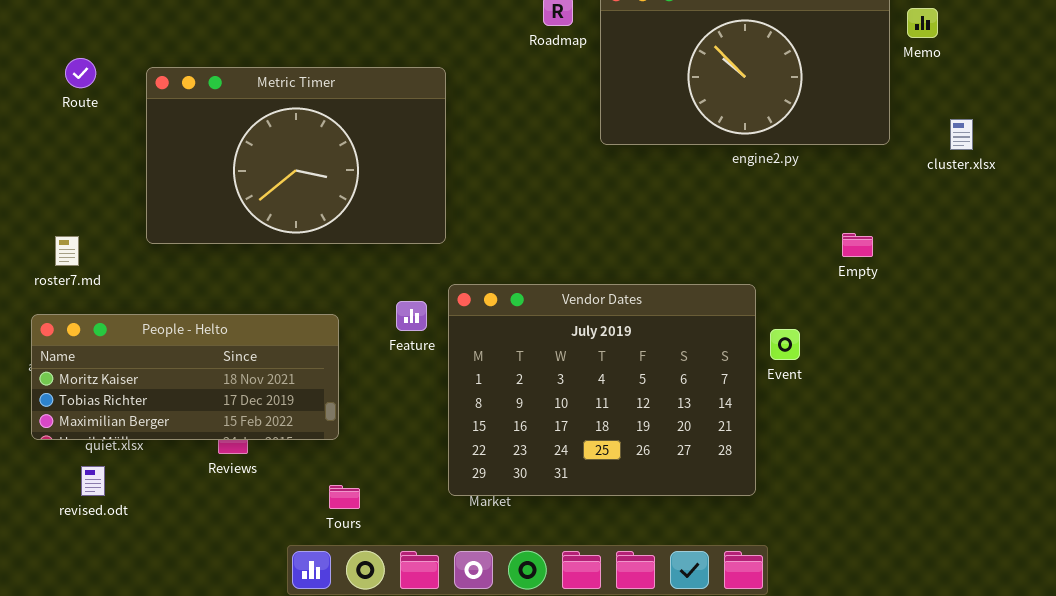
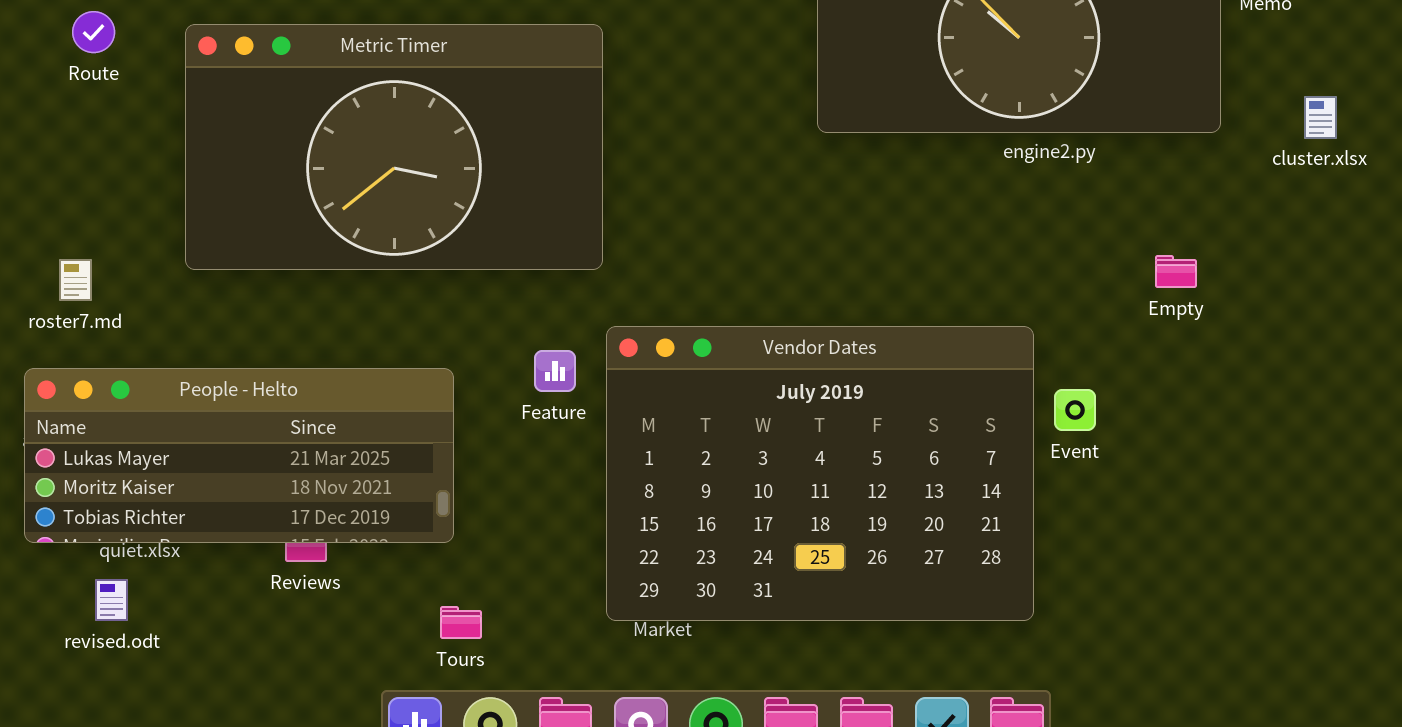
People - Helto: [31,314,339,440] -> [24,368,454,543], scrolled up 1 row

